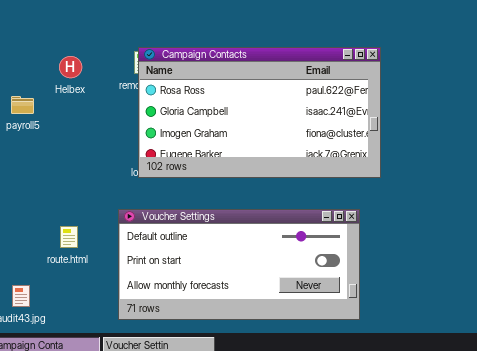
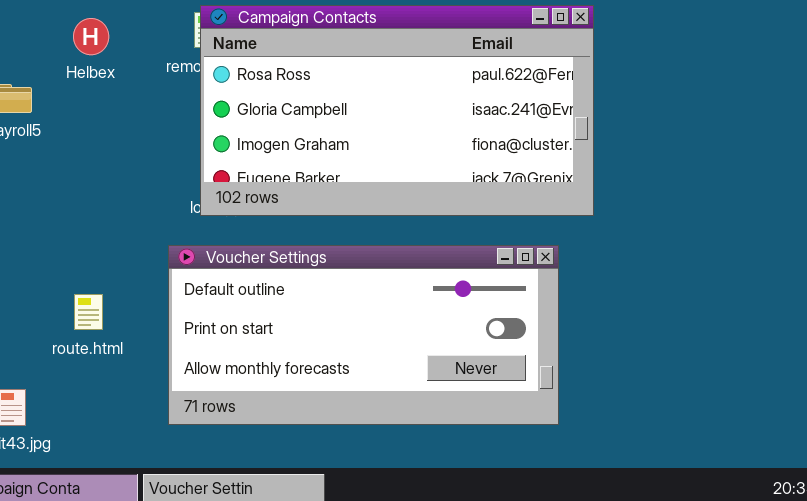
Voucher Settings: [118,209,360,320] -> [168,245,559,425], moved

